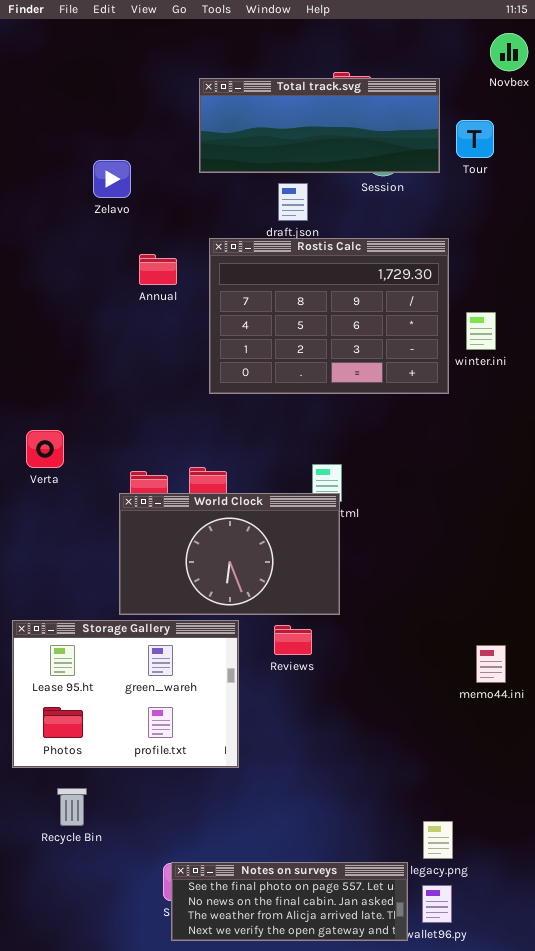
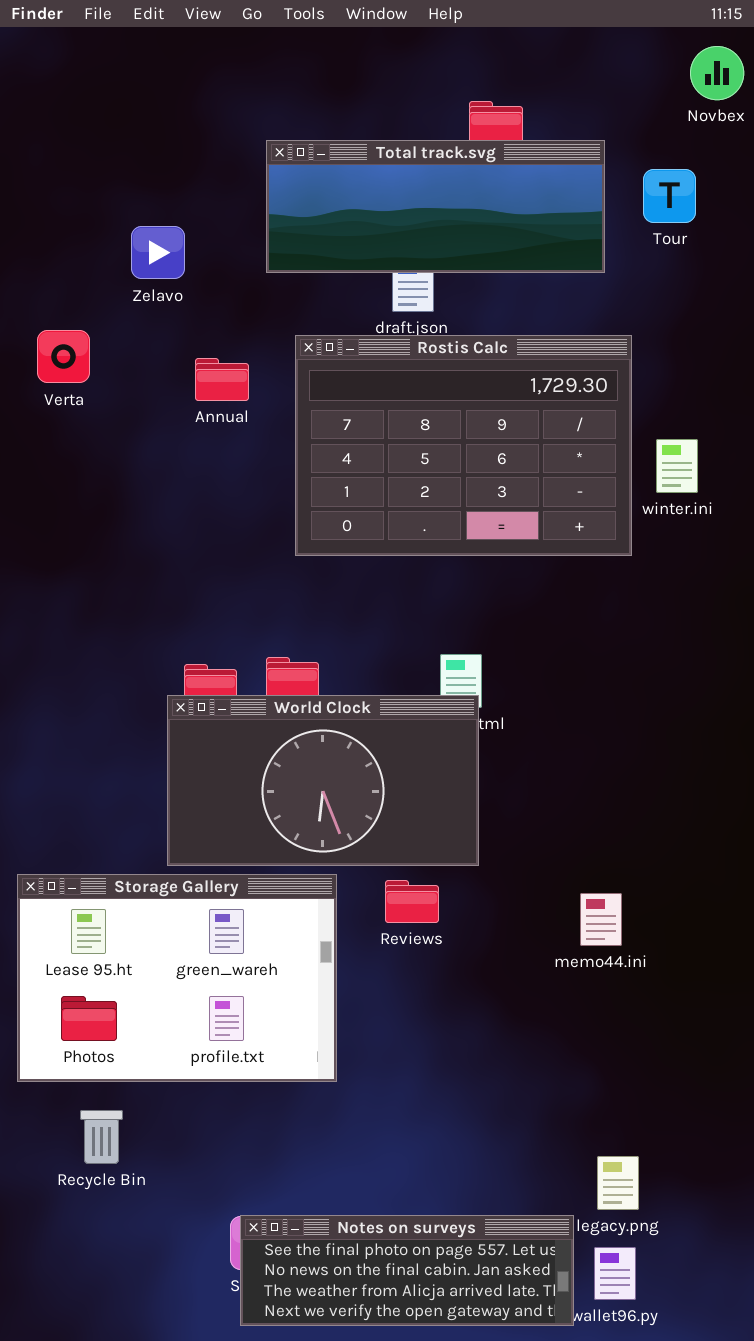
Total track.svg: [199,78,440,173] -> [266,140,605,273], moved
Verta: [26,430,64,468] -> [37,330,90,383], moved
memo44.ini: [476,645,506,683] -> [580,893,622,946], moved

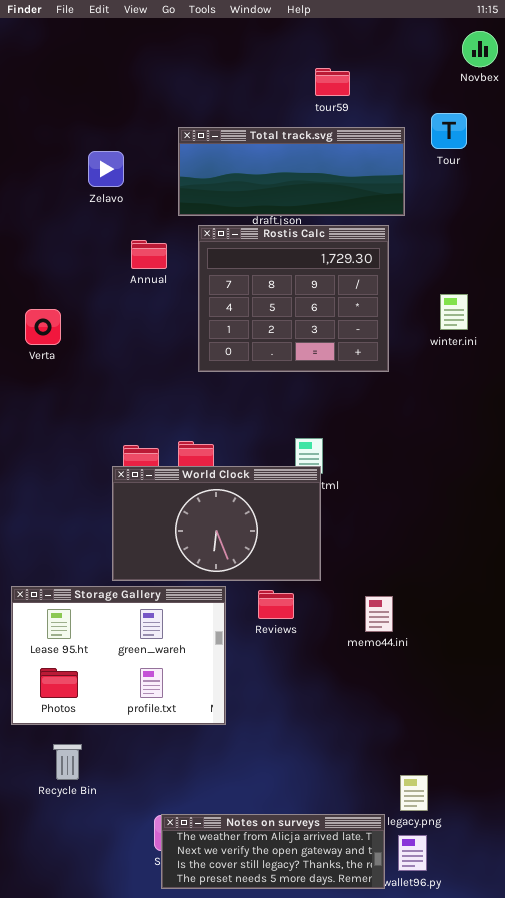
Total track.svg: [266,140,605,273] -> [178,127,405,216], moved
Verta: [37,330,90,383] -> [25,309,61,345], moved
Rostis Calc: [295,335,632,556] -> [198,225,389,372], resized
memo44.ini: [580,893,622,946] -> [365,596,393,632], moved
Notes on surveys: [240,1215,574,1326] -> [161,814,385,889], scrolled down 2 rows

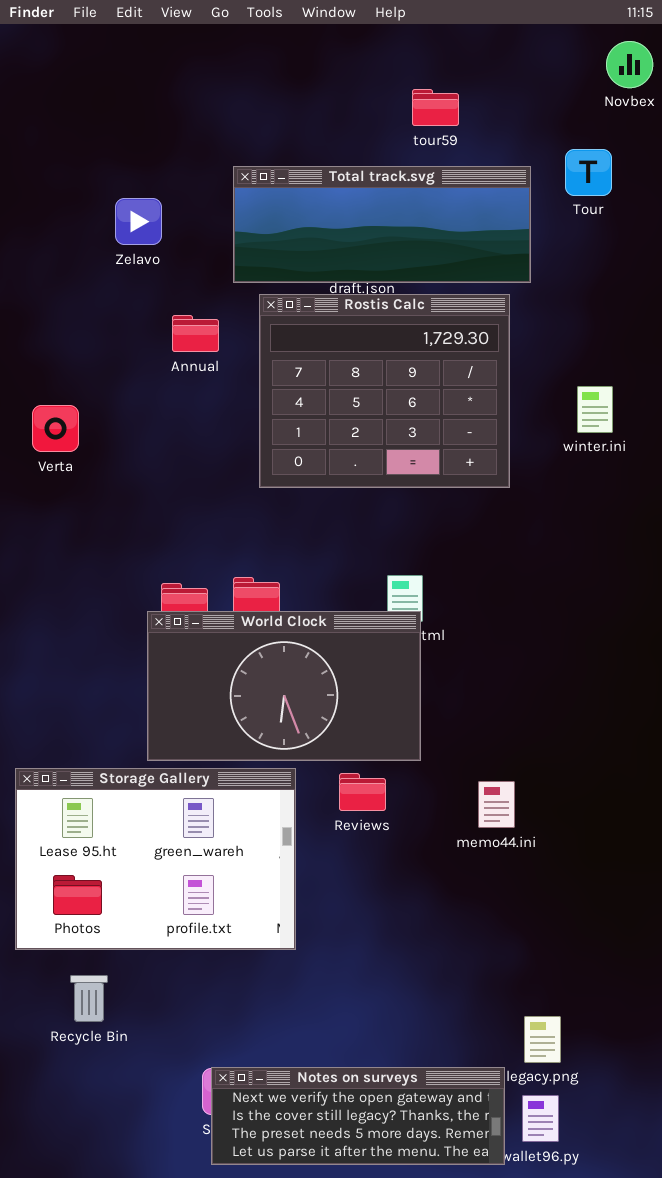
Notes on surveys: [161,814,385,889] -> [211,1067,505,1165], scrolled down 1 row

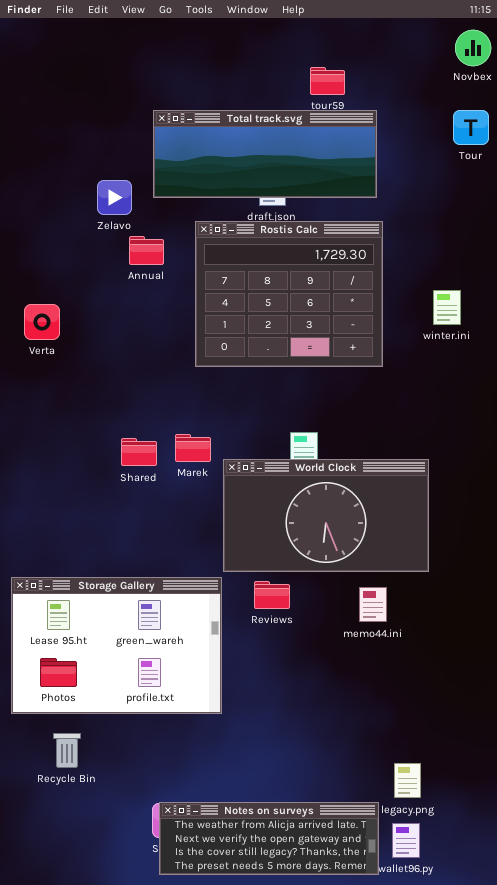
Tour: [565,149,612,196] -> [453,110,489,145], moved
Total track.svg: [233,166,531,283] -> [153,110,377,198], moved
Zelavo: [115,198,162,245] -> [97,180,132,215], moved
World Clock: [147,611,421,761] -> [223,459,429,572], moved
Notes on surveys: [211,1067,505,1165] -> [159,802,379,875], scrolled up 1 row

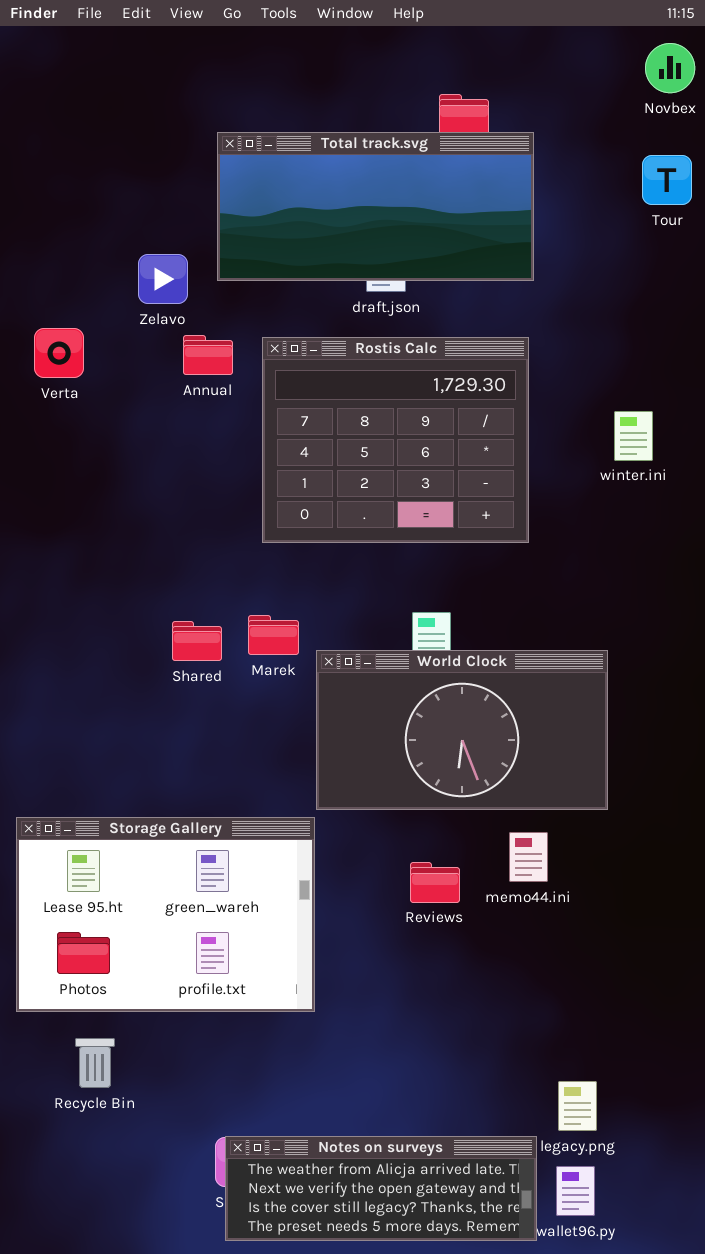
Total track.svg: [153,110,377,198] -> [217,132,534,281], resized
Rostis Calc: [195,221,383,367] -> [262,337,529,543], moved
Verta: [24,304,60,340] -> [34,328,84,378], moved
Reviews: [254,581,290,609] -> [410,862,460,903], moved

